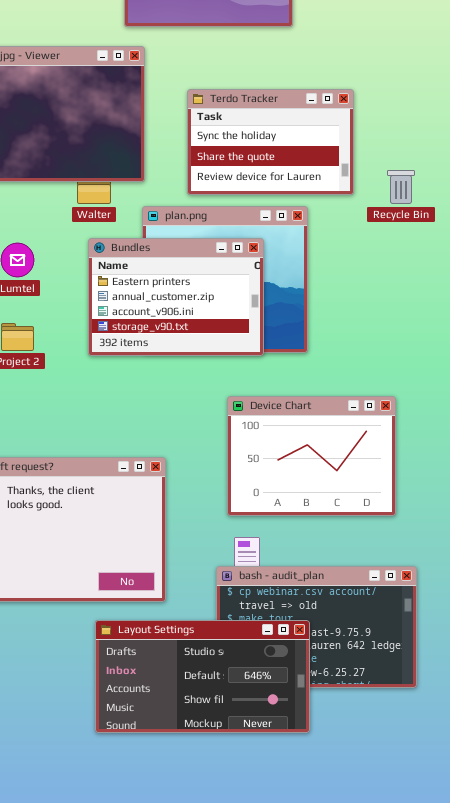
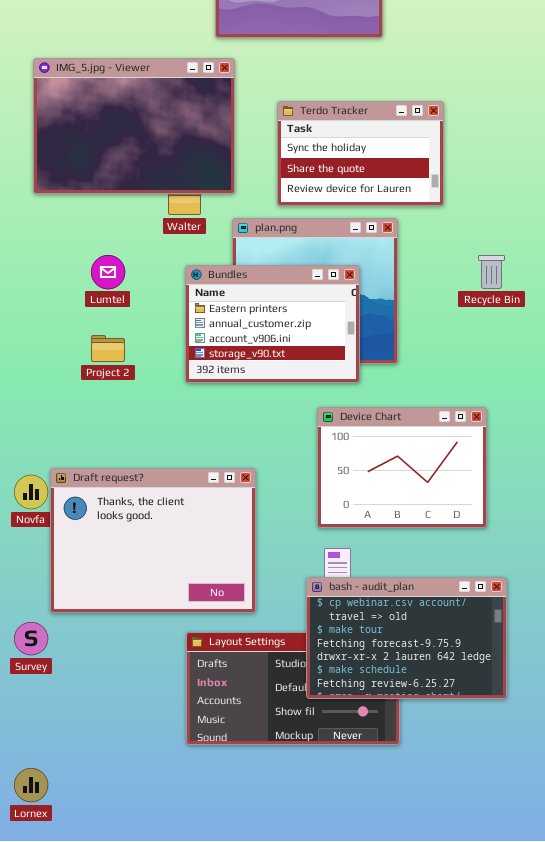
Recycle Bin: [387,170,415,204] -> [478,255,505,289], moved
Bundles: [88,238,264,356] -> [185,265,360,383], moved
bash - audit_plan: [216,566,417,688] -> [306,577,507,699], raised

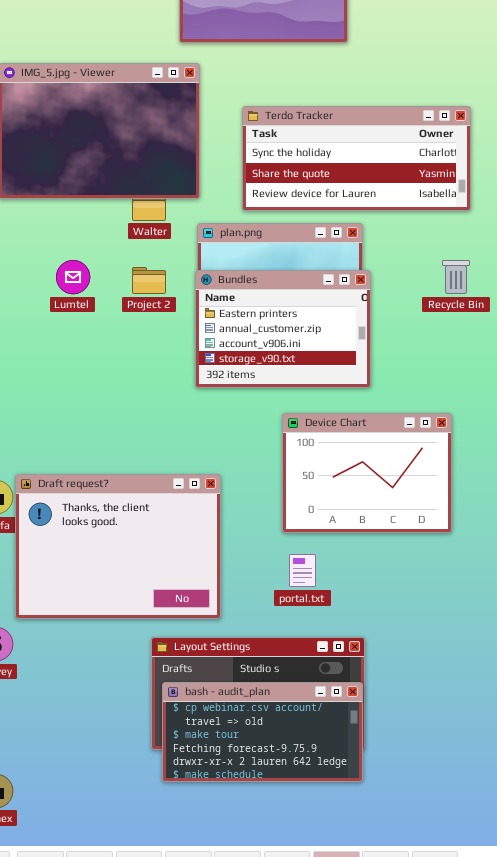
Terdo Tracker: [277,101,444,206] -> [242,106,471,211], resized
Bundles: [185,265,360,383] -> [195,270,371,388], moved
Project 2: [91,335,125,362] -> [132,267,166,294], moved
bash - audit_plan: [306,577,507,699] -> [162,682,363,782], moved, resized

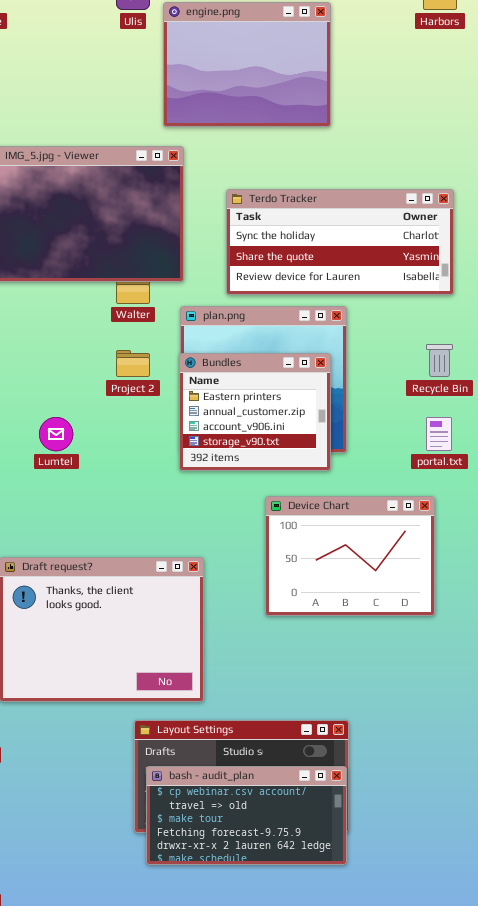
Lumtel: [56,260,90,294] -> [39,417,73,451], moved
Bundles: [195,270,371,388] -> [179,353,331,471], resized
portal.txt: [289,554,316,587] -> [426,417,452,451], moved

